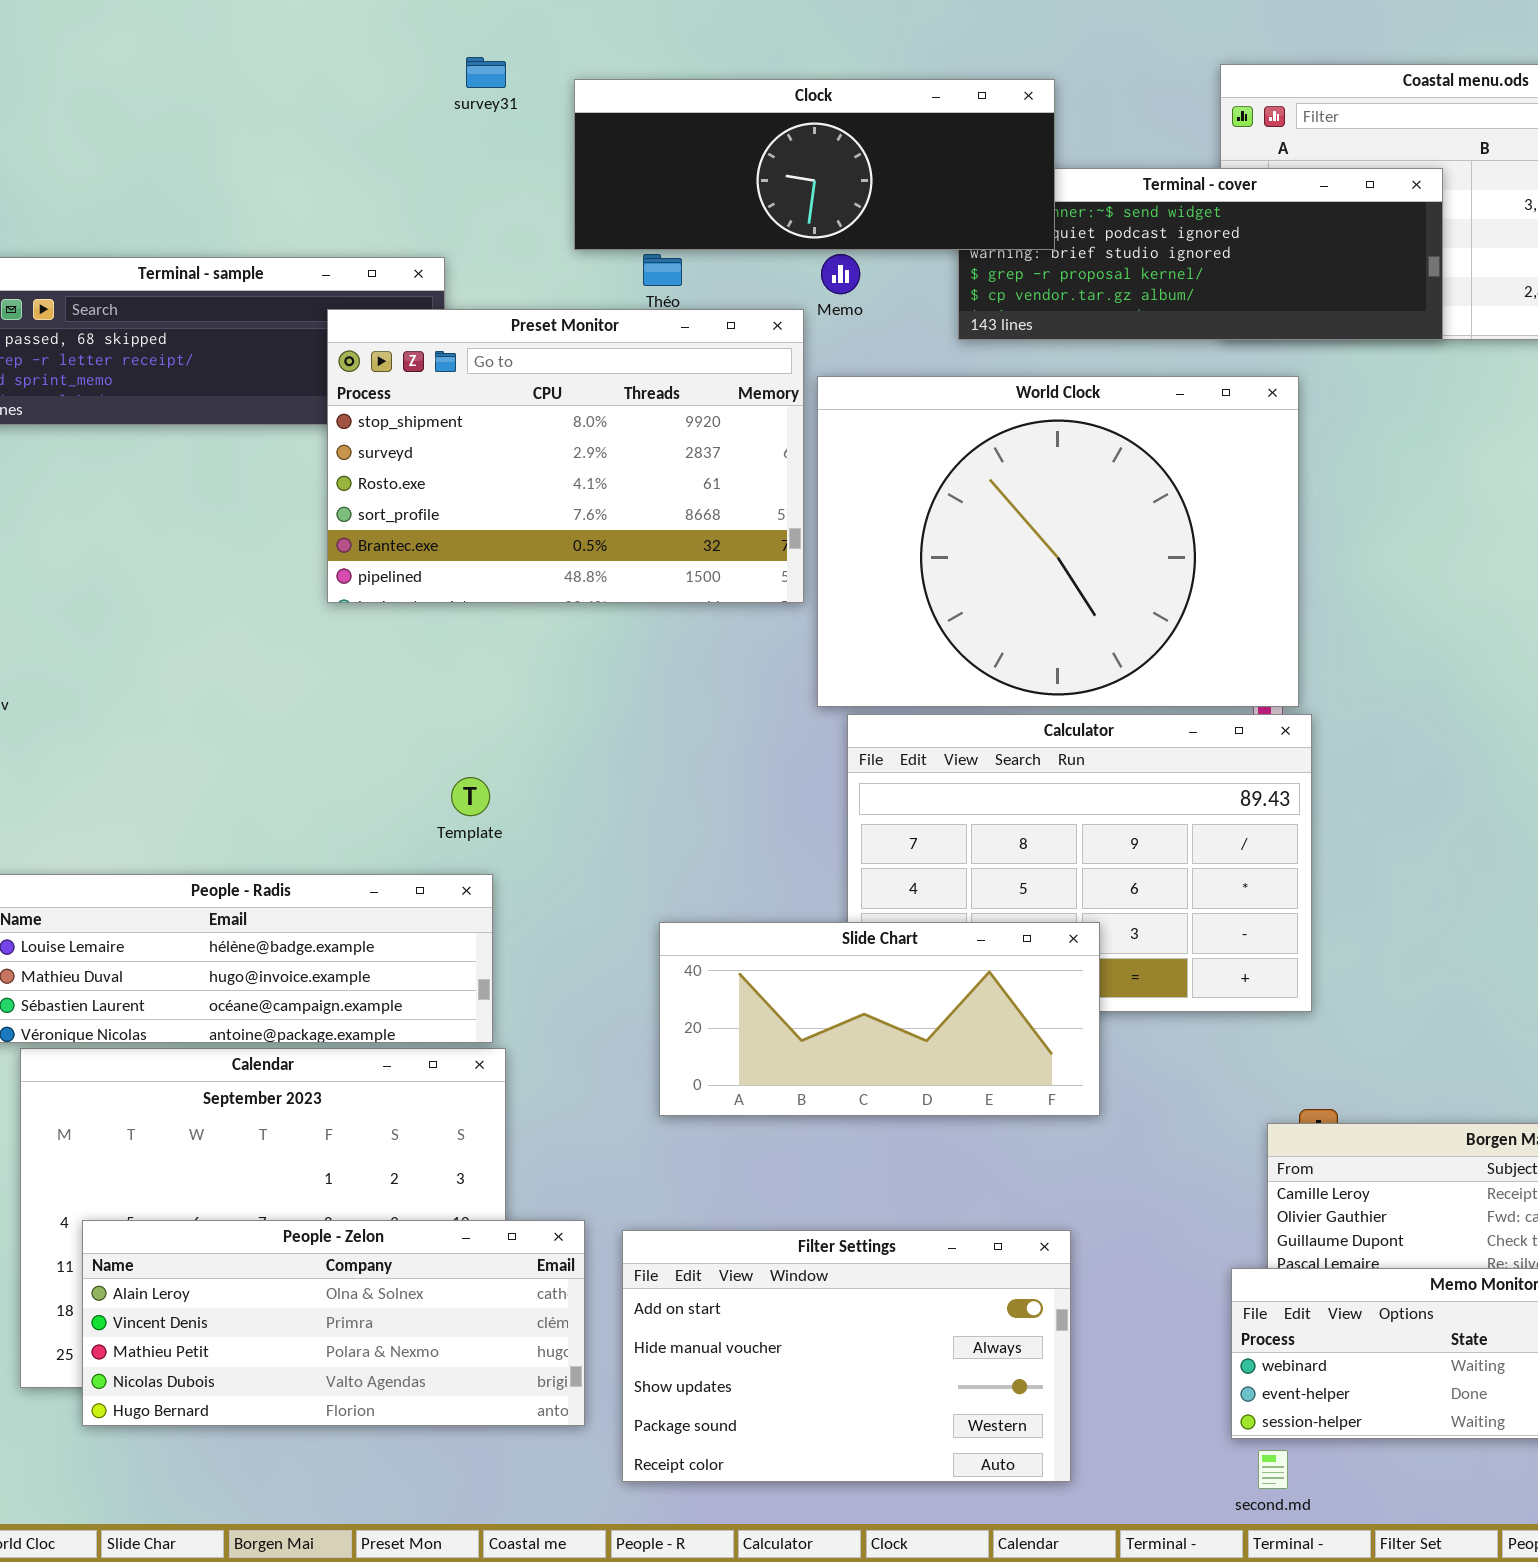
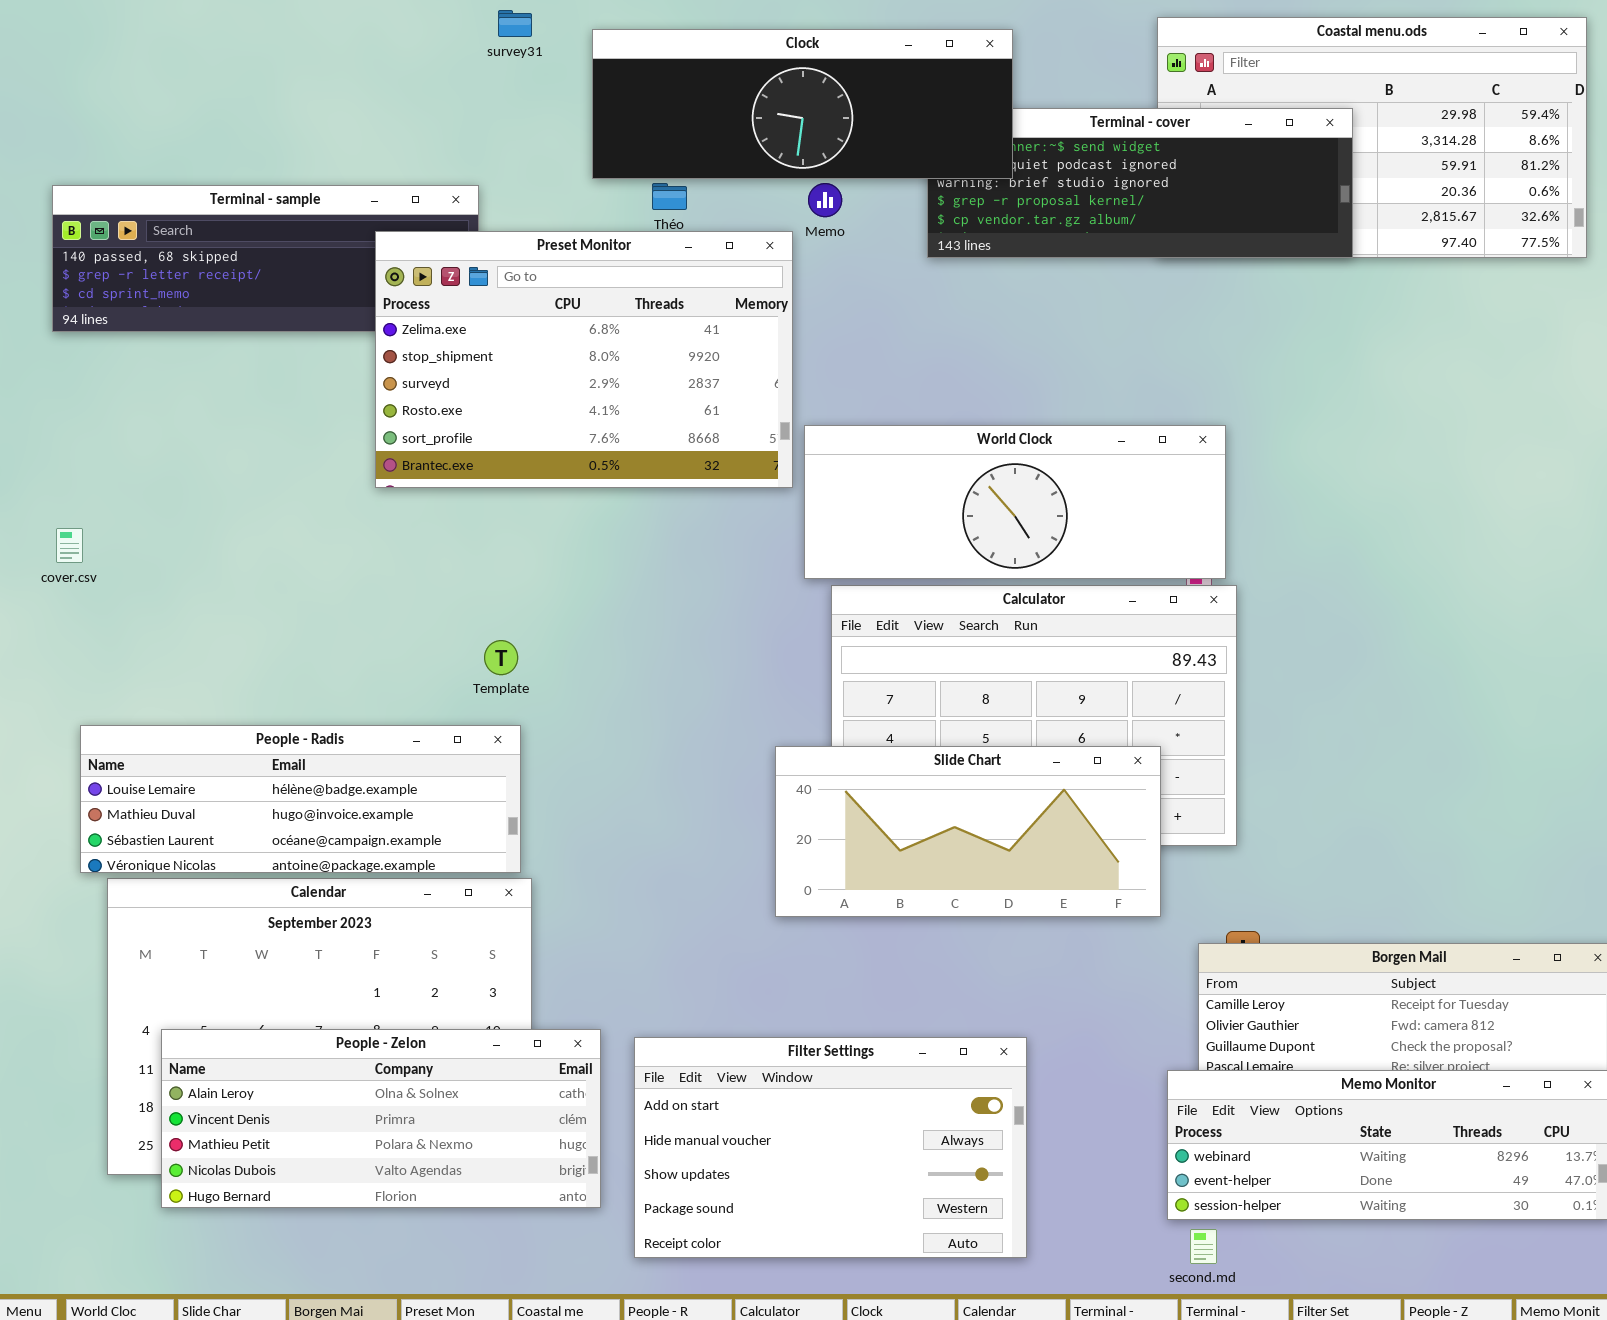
Preset Monitor: [327,309,804,603] -> [375,231,793,488], scrolled up 1 row
World Clock: [817,376,1299,707] -> [804,425,1226,579], resized
Slide Chart: [659,922,1100,1116] -> [775,746,1161,917], moved

